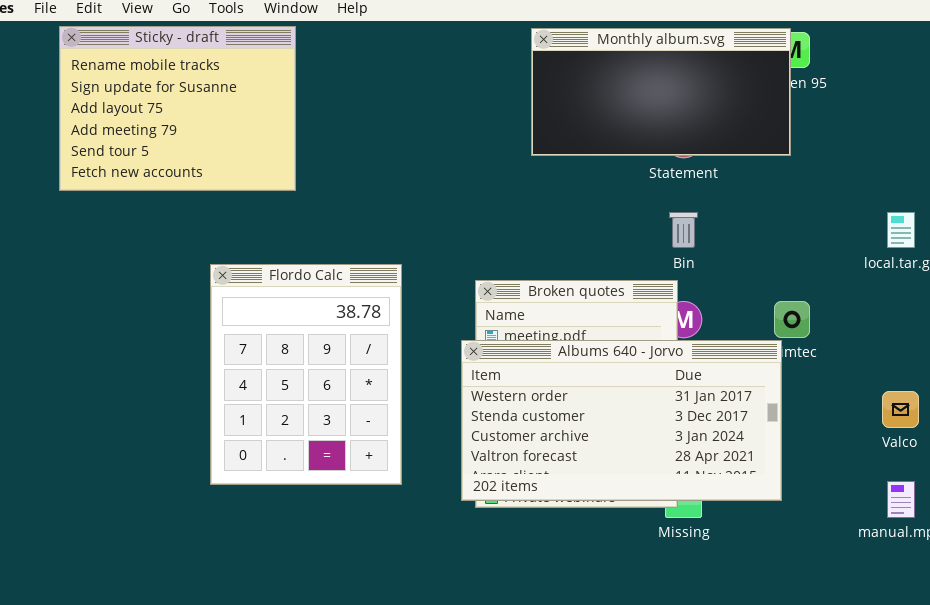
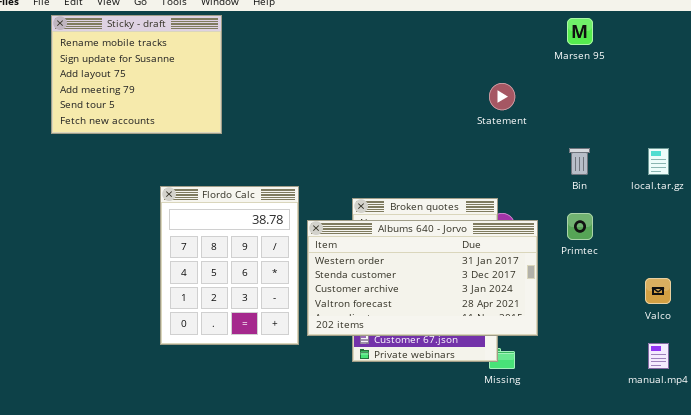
Monthly album.svg: [531,28,791,156] -> none, closed
Bin: [669,212,698,248] -> [569,148,590,175], moved
Albums 640 - Jorvo: [461,340,782,501] -> [307,220,538,336], moved

